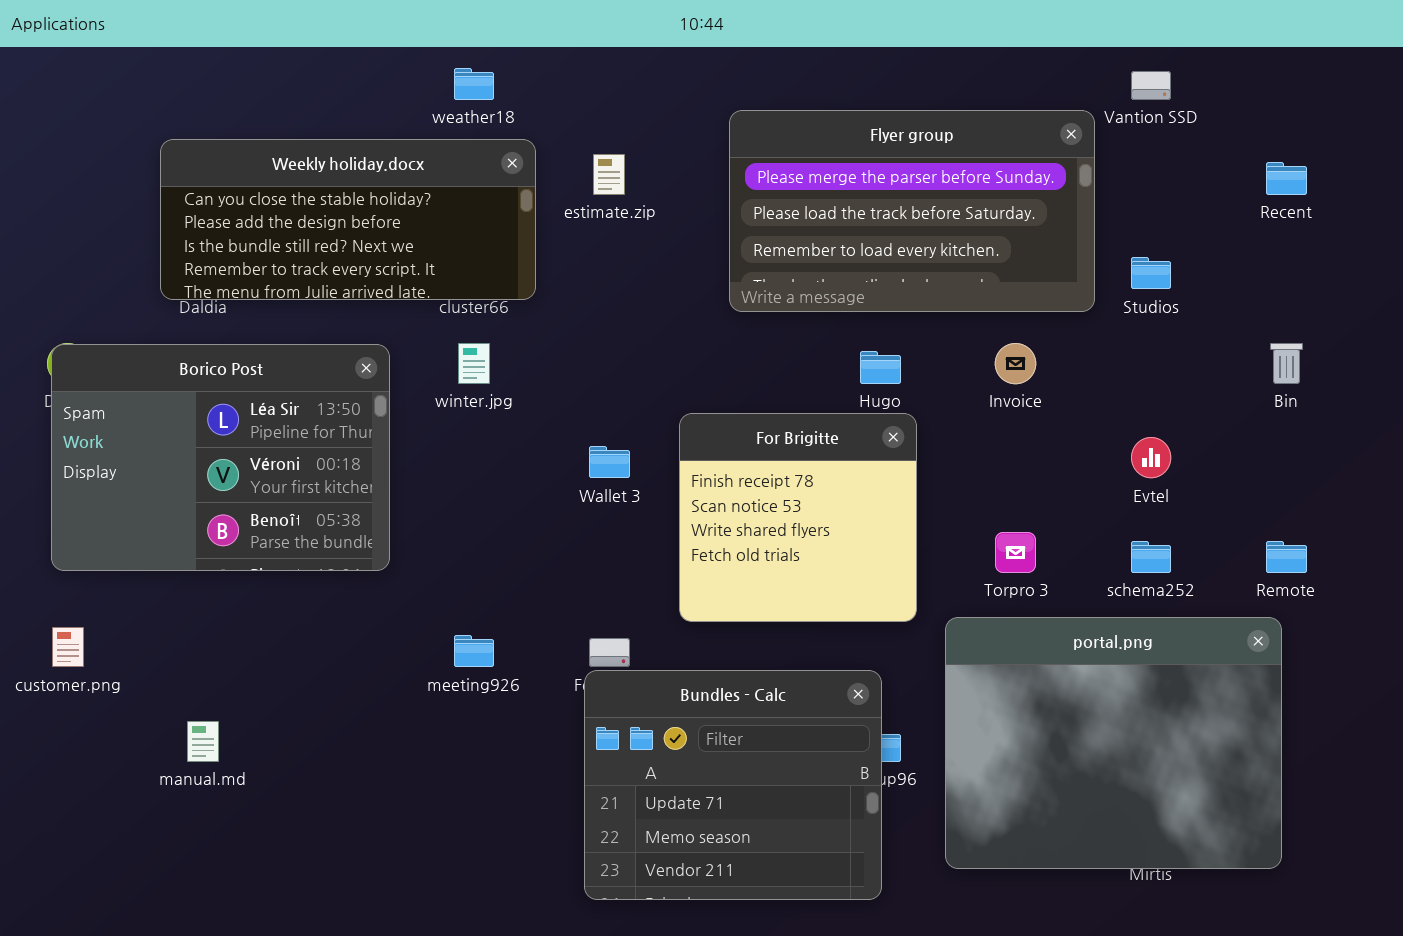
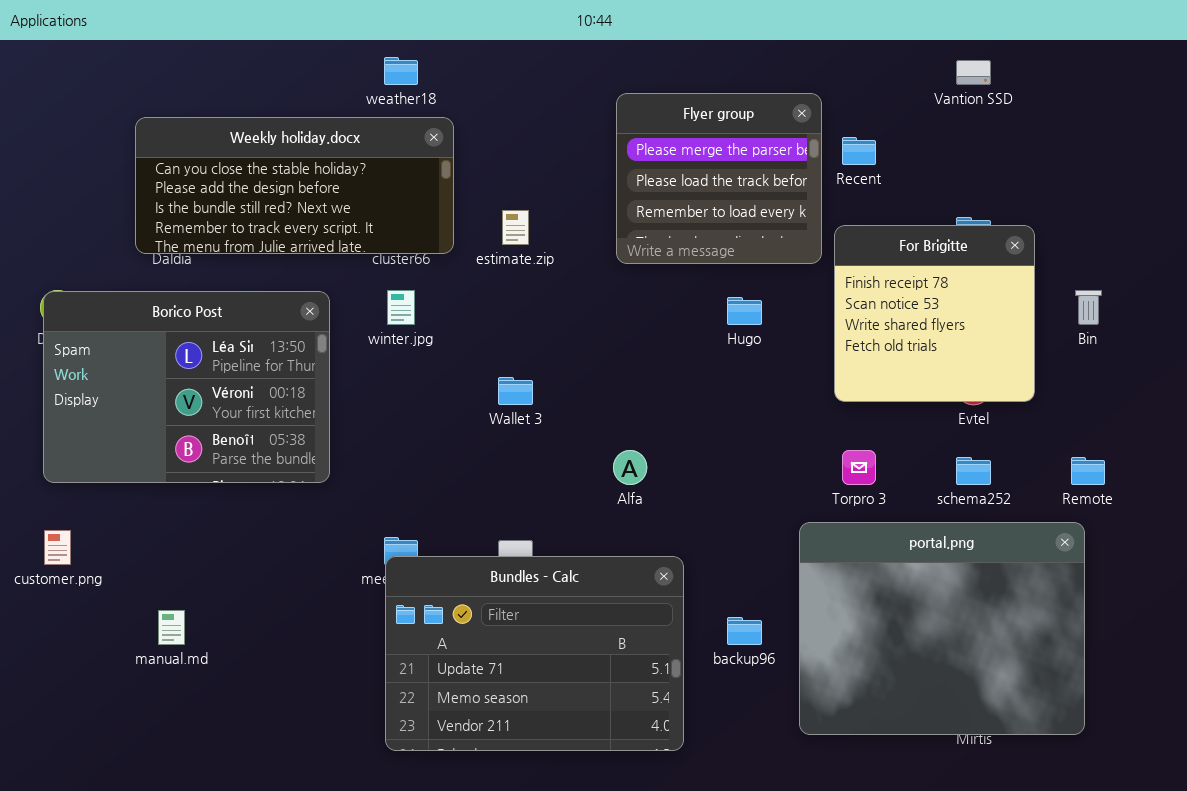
Flyer group: [729,110,1095,312] -> [616,93,822,264], resized
estimate.zip: [593,154,625,195] -> [502,210,529,245], moved
Recent: [1266,162,1307,195] -> [842,137,876,165], moved
For Brigitte: [679,413,917,622] -> [834,225,1035,402], moved
Bundles - Calc: [584,670,882,900] -> [385,556,684,751], moved, resized

